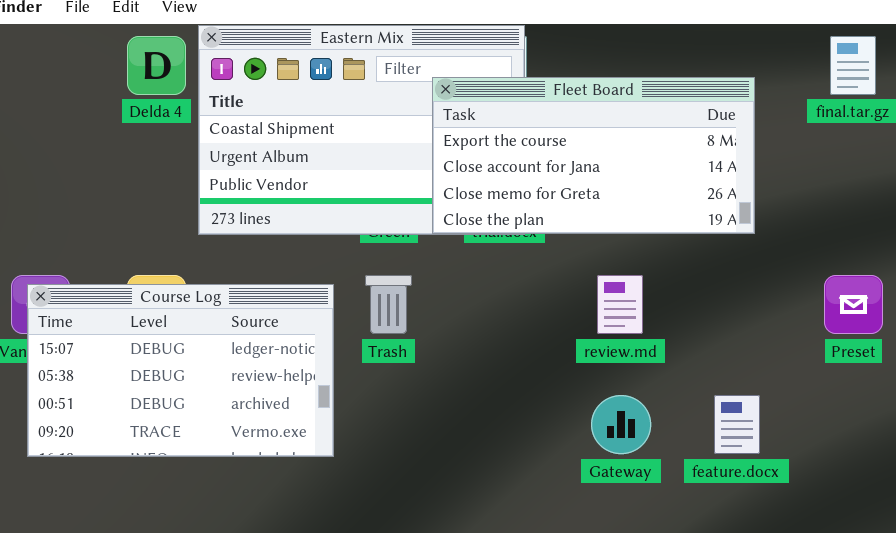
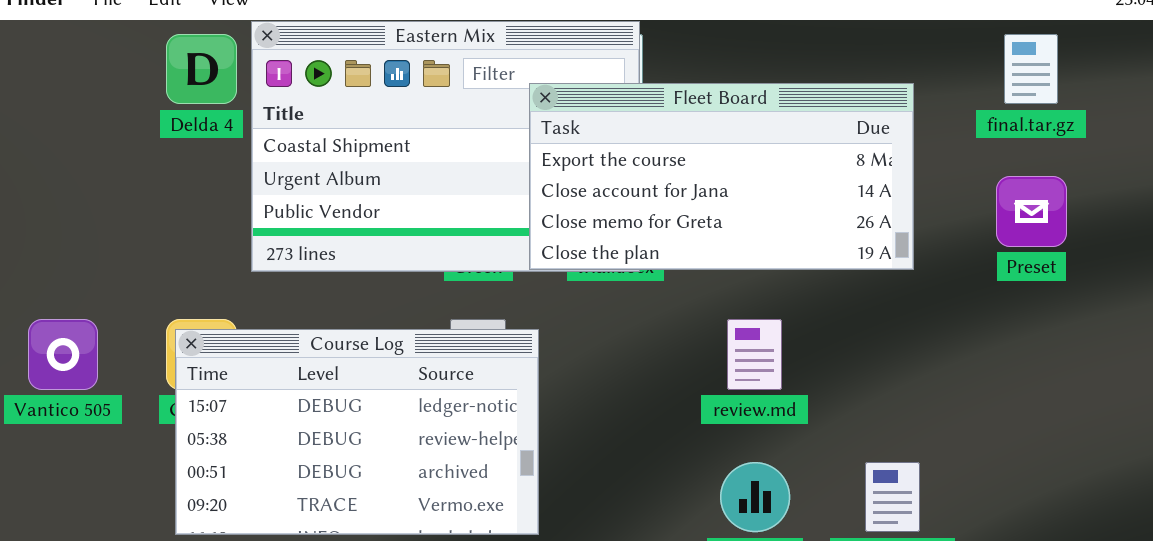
Preset: [824,275,883,334] -> [996,176,1067,247], moved
Course Log: [27,284,334,457] -> [175,329,539,535], moved

